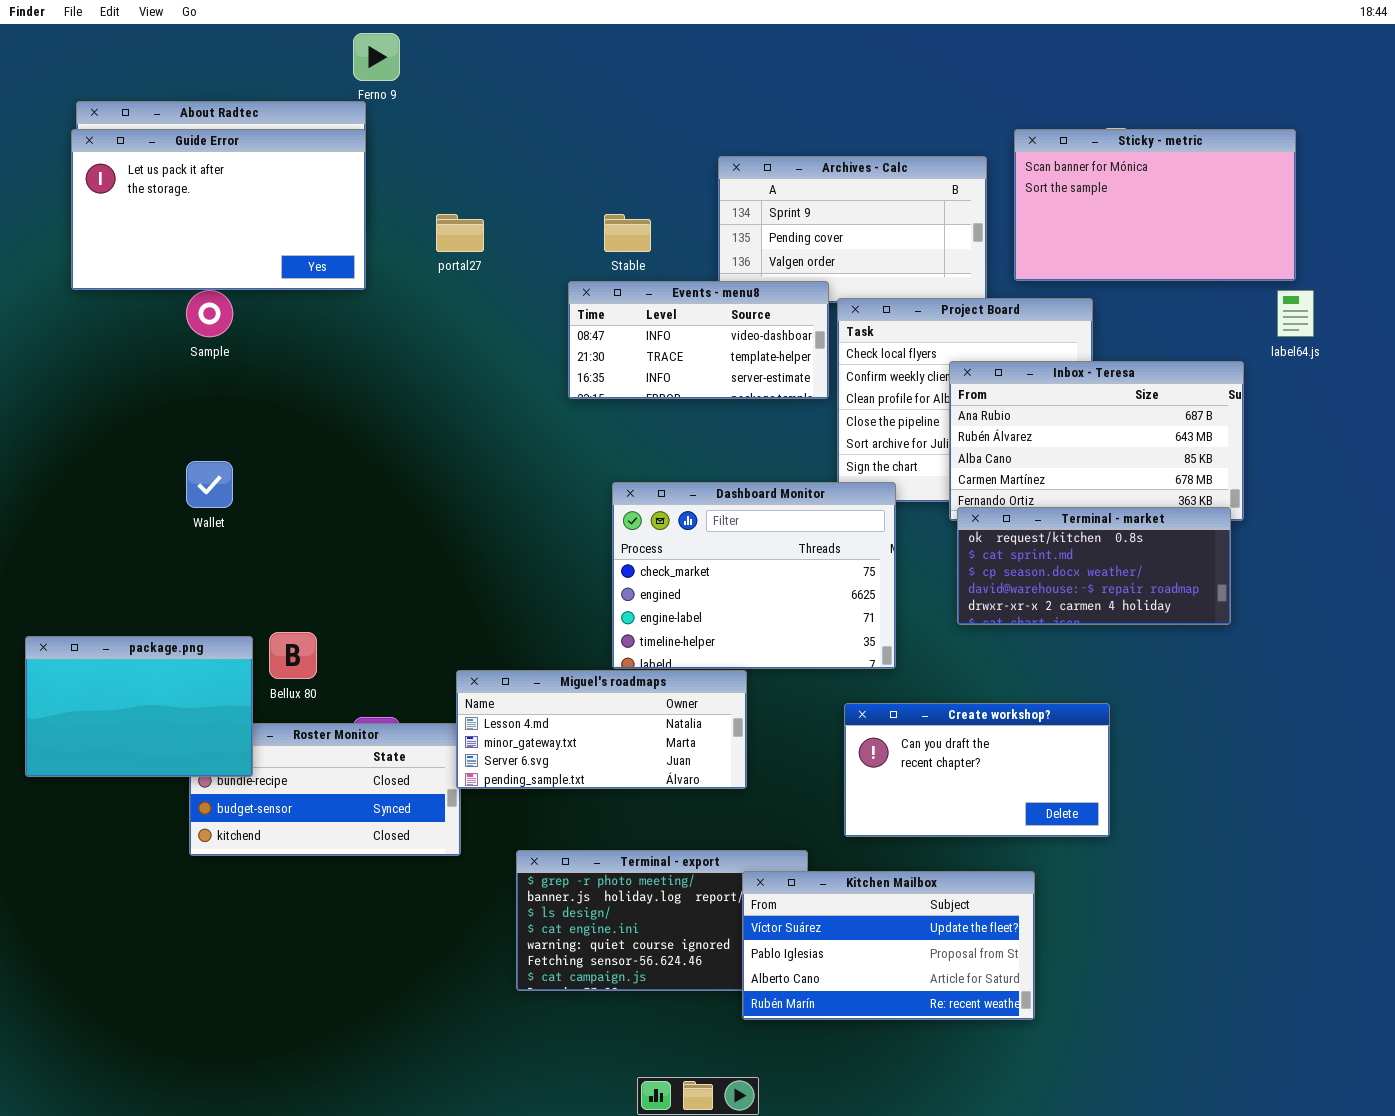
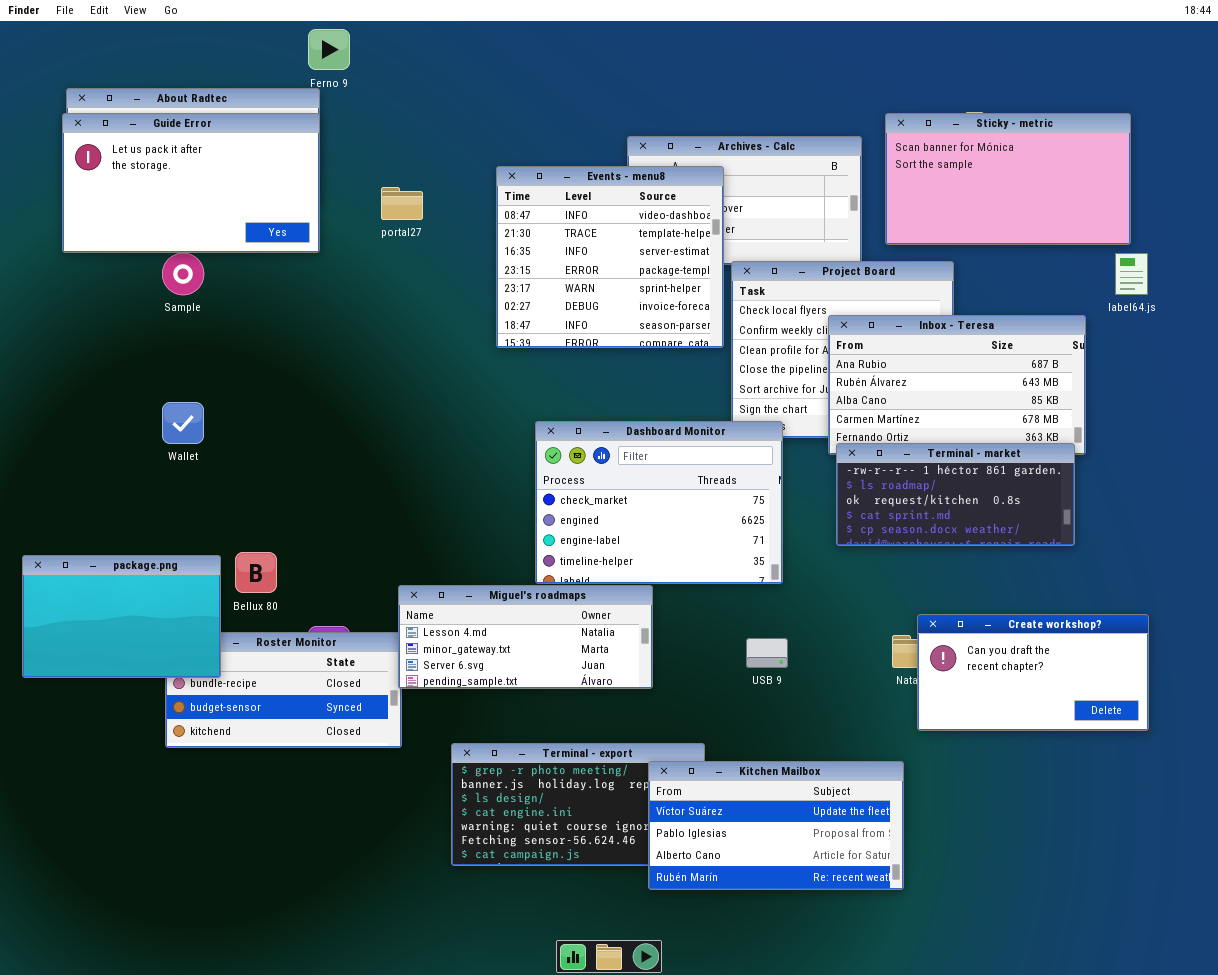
Events - menu8: [568,281,829,399] -> [496,166,724,348], resized
Terminal - market: [957,507,1231,625] -> [836,443,1075,546], scrolled up 2 rows
Create workshop?: [844,703,1110,837] -> [917,614,1149,731], moved

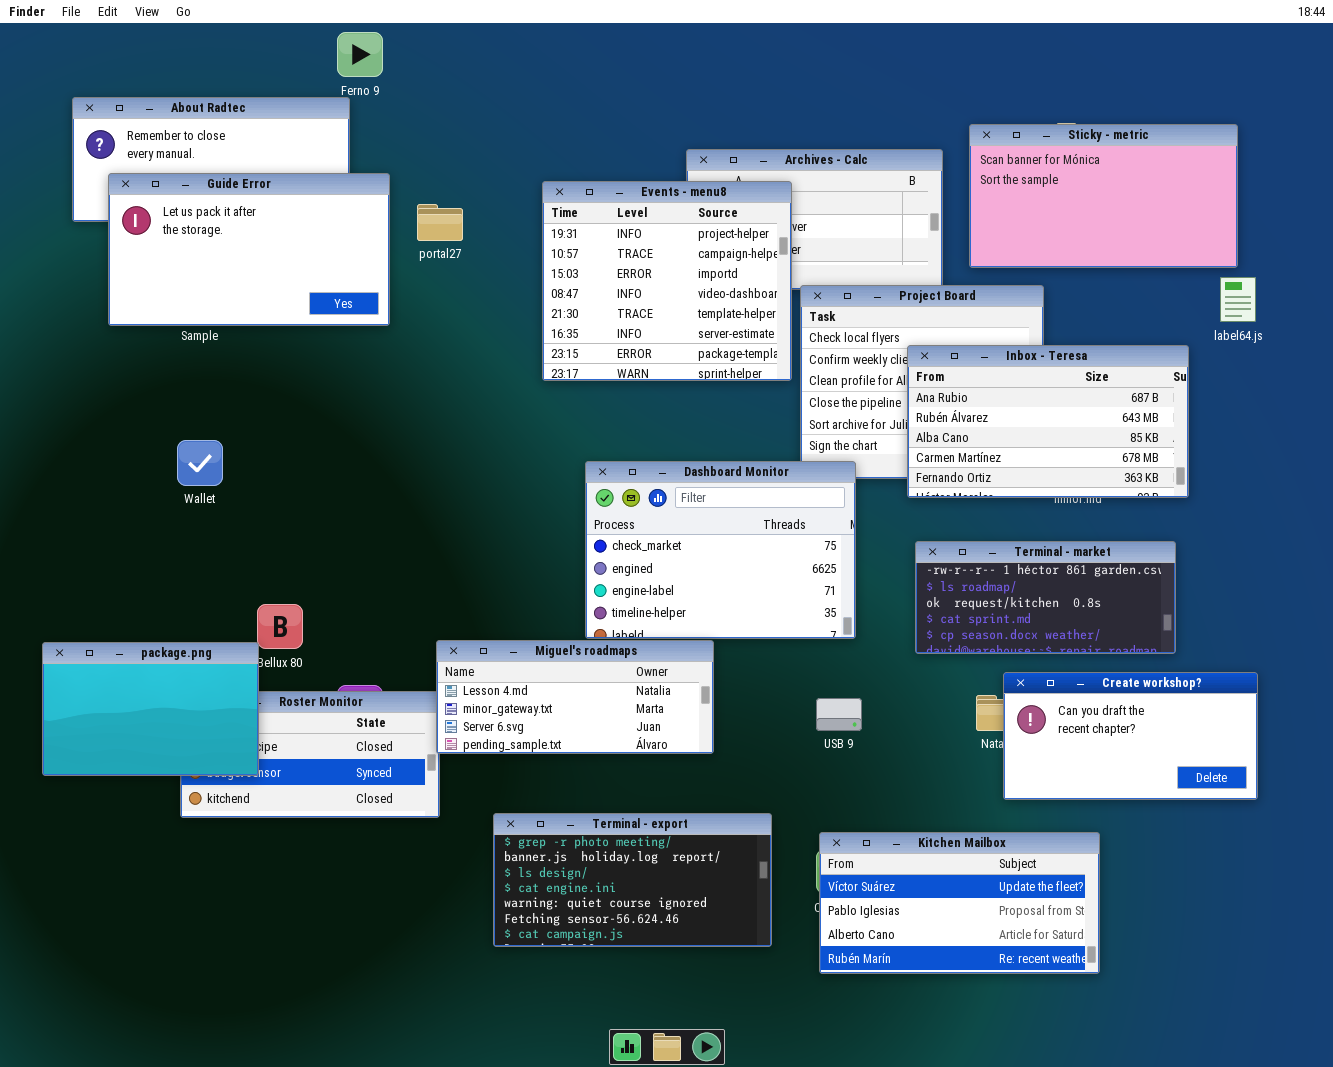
Guide Error: [62,113,320,253] -> [108,173,390,326], moved
Events - menu8: [496,166,724,348] -> [542,181,792,381], scrolled up 3 rows
Terminal - market: [836,443,1075,546] -> [915,541,1176,654], moved
package.png: [22,555,221,678] -> [42,642,259,776], moved
Kitchen Mailbox: [648,761,904,890] -> [819,832,1100,974], moved

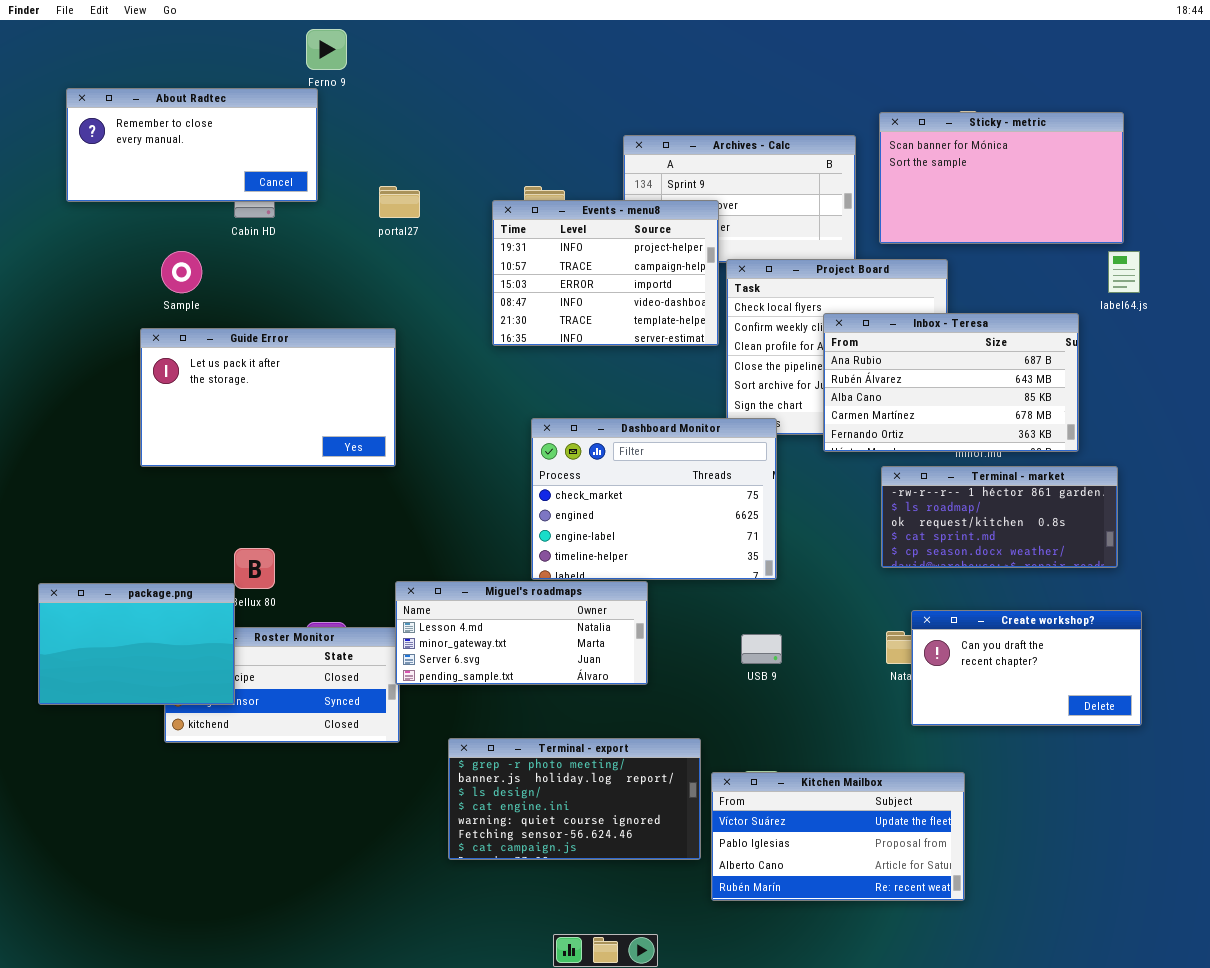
Guide Error: [108,173,390,326] -> [140,328,396,467], moved
Events - menu8: [542,181,792,381] -> [492,200,719,346], resized
Terminal - market: [915,541,1176,654] -> [881,466,1118,568], moved
Kitchen Mailbox: [819,832,1100,974] -> [711,772,965,901], moved

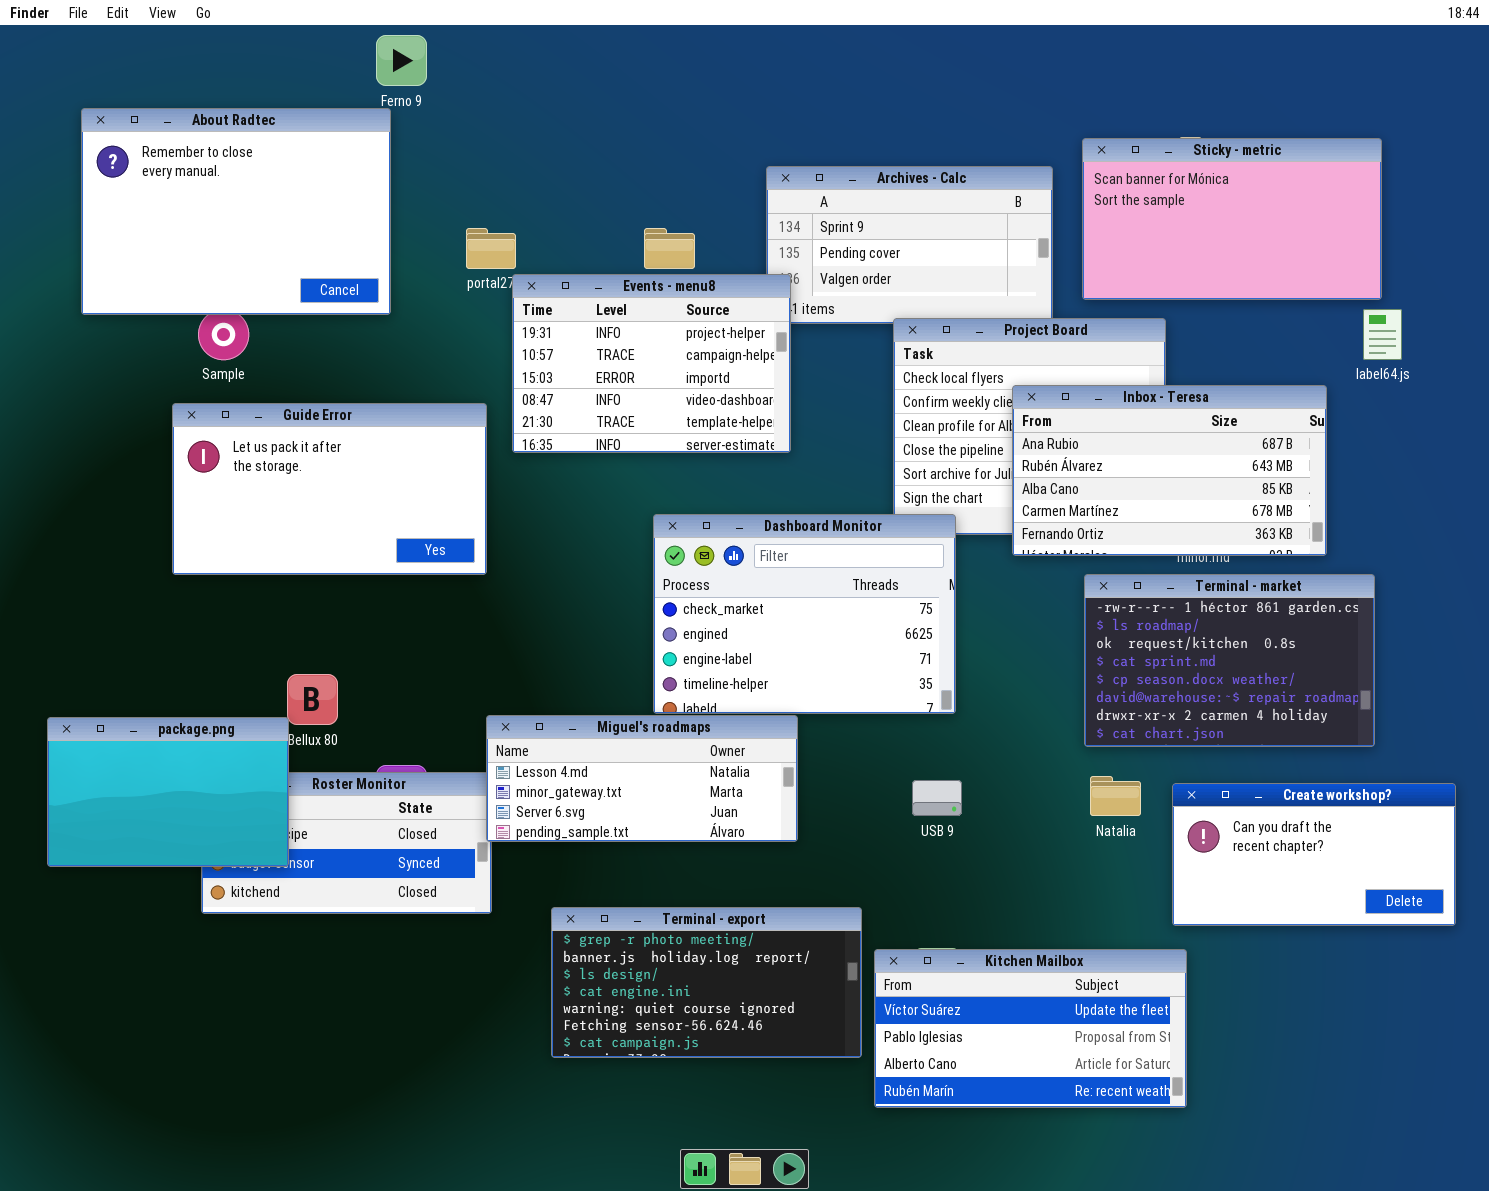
About Radtec: [66,88,318,202] -> [81,108,391,315], resized
Events - menu8: [492,200,719,346] -> [512,274,791,453], moved
Terminal - market: [881,466,1118,568] -> [1084,574,1375,747], resized
Create workshop?: [911,610,1142,726] -> [1172,783,1456,926], moved

